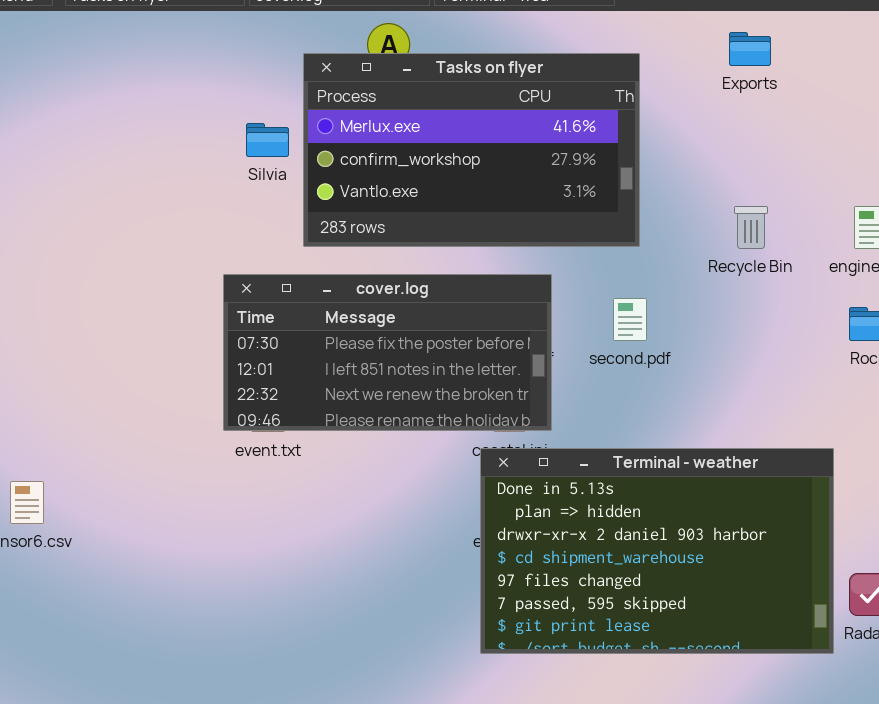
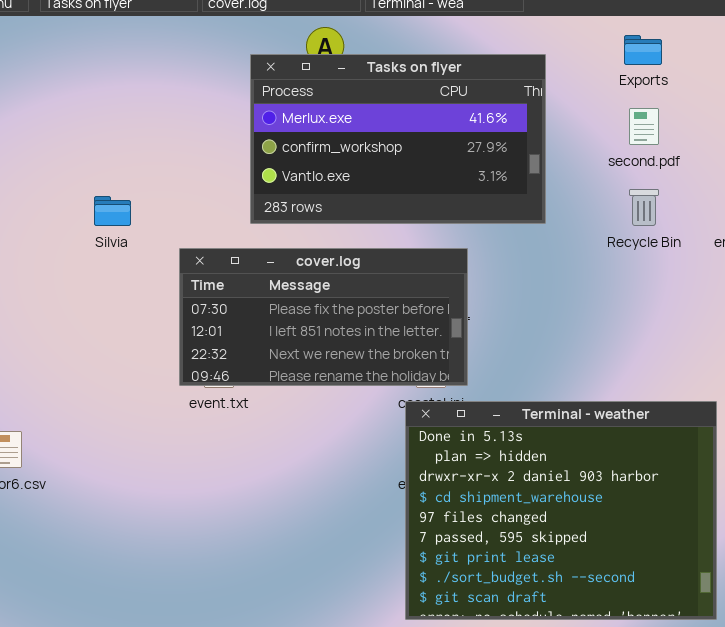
Silvia: [246,123,289,157] -> [94,196,131,226], moved
second.pdf: [613,298,647,341] -> [629,108,659,145], moved
Terminal - weather: [480,448,834,654] -> [405,401,717,620], resized

